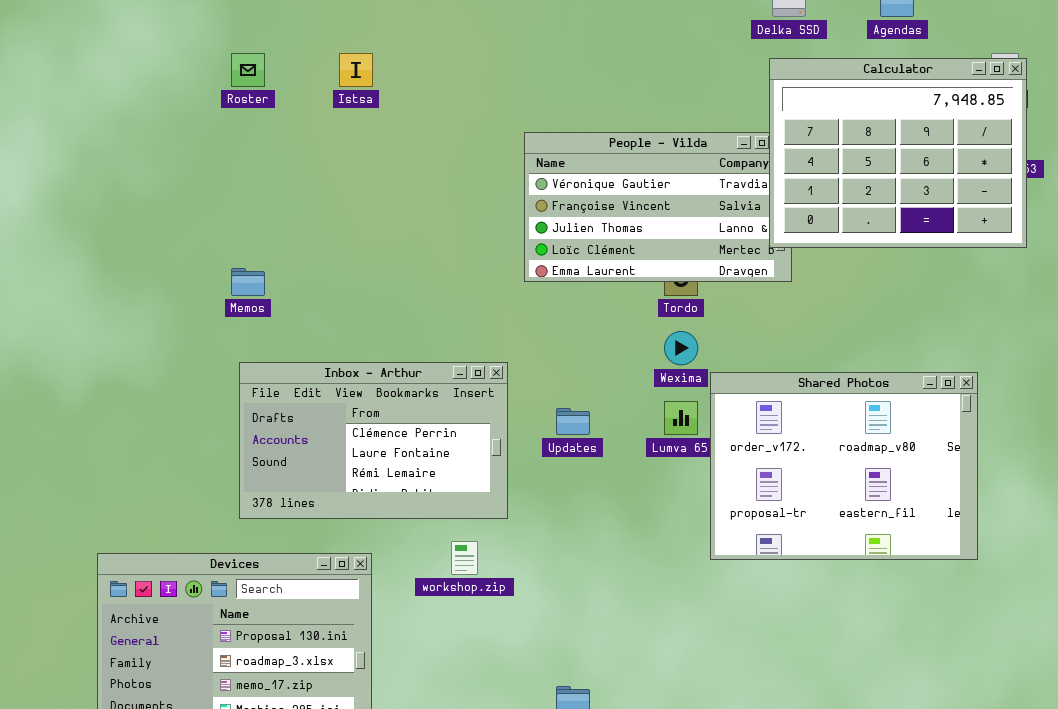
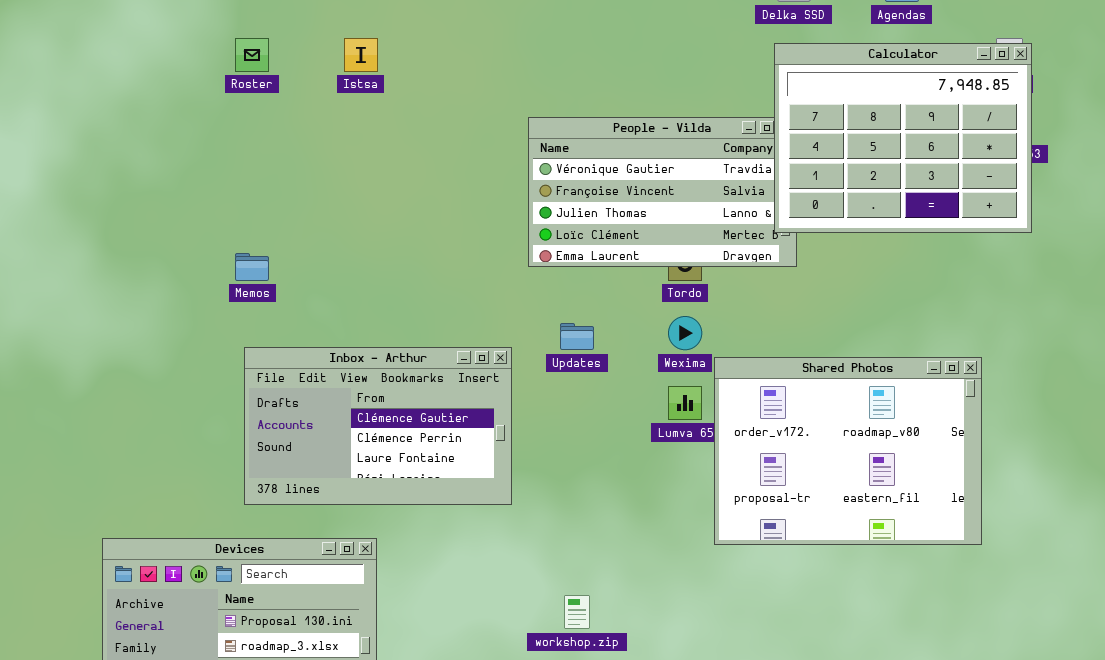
Inbox - Arthur: [239,362,508,519] -> [244,347,512,505], scrolled up 1 row
Updates: [556,408,590,435] -> [560,323,594,350], moved
workshop.zip: [451,541,478,575] -> [564,595,590,629], moved

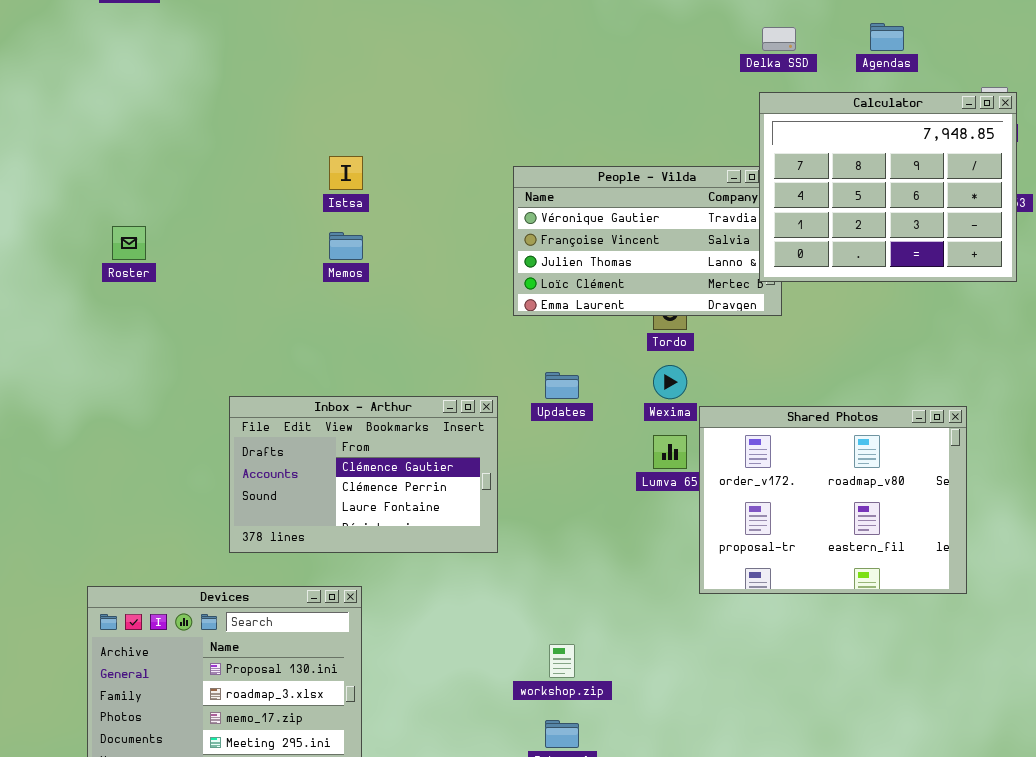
Roster: [235,38,269,72] -> [112,226,146,260], moved
Istsa: [344,38,378,72] -> [329,156,363,190], moved
Memos: [235,253,269,281] -> [329,232,363,260], moved

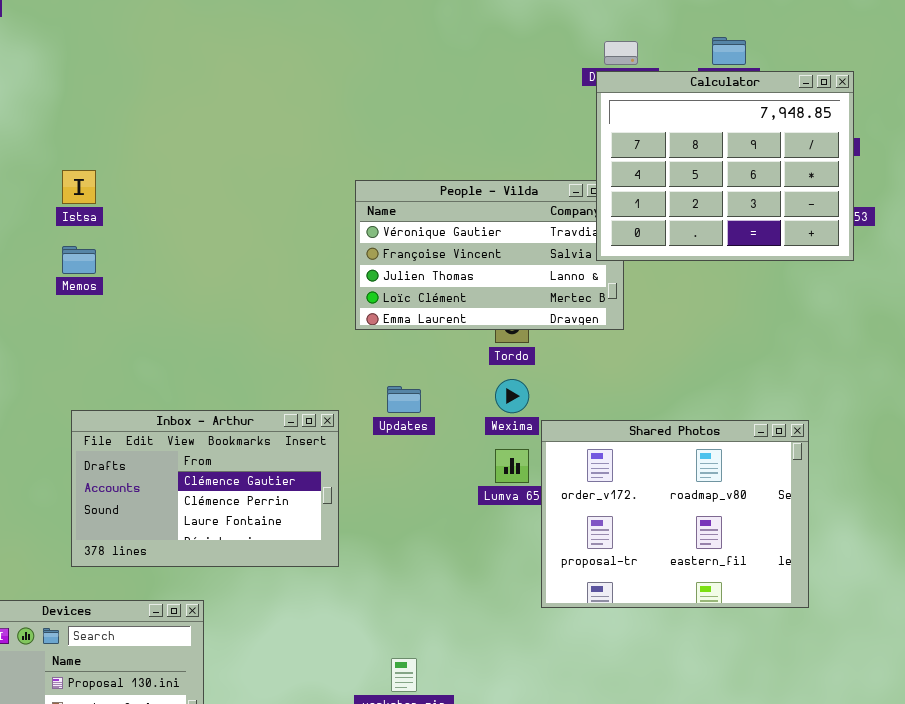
Calculator: [759,92,1017,282] -> [596,71,854,261], moved
Istsa: [329,156,363,190] -> [62,170,96,204], moved
Memos: [329,232,363,260] -> [62,246,96,274], moved

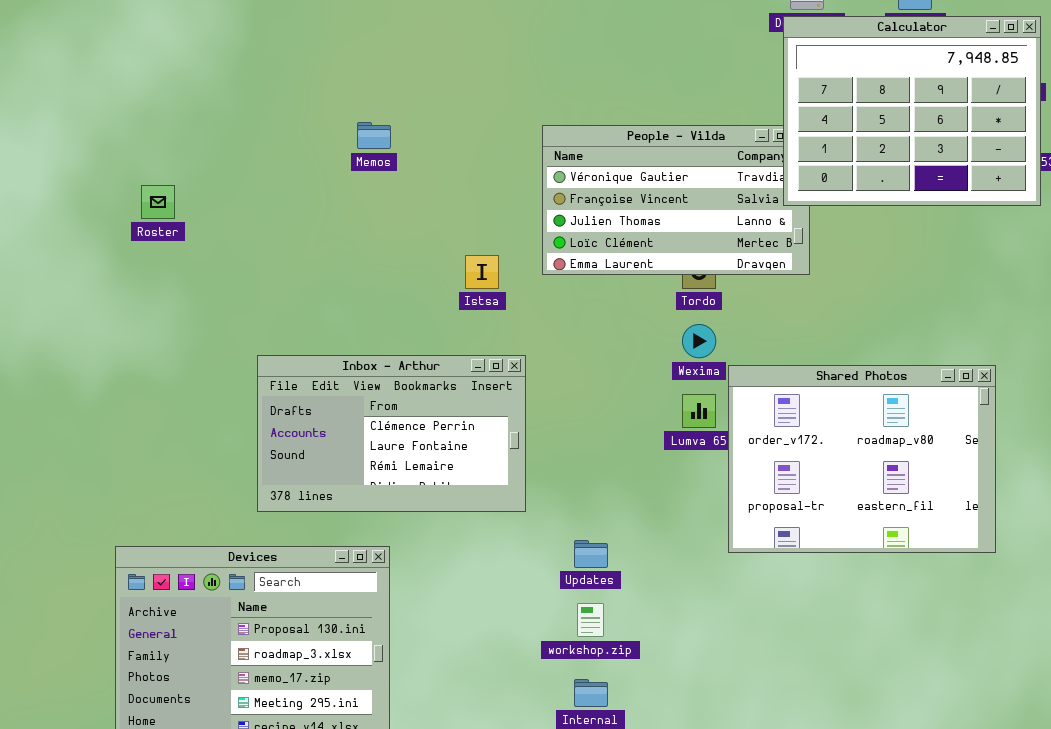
Istsa: [62,170,96,204] -> [465,255,499,289], moved
Memos: [62,246,96,274] -> [357,122,391,149], moved
Updates: [387,386,421,413] -> [574,540,608,568], moved
Inbox - Arthur: [71,410,339,567] -> [257,355,526,512], scrolled down 1 row

